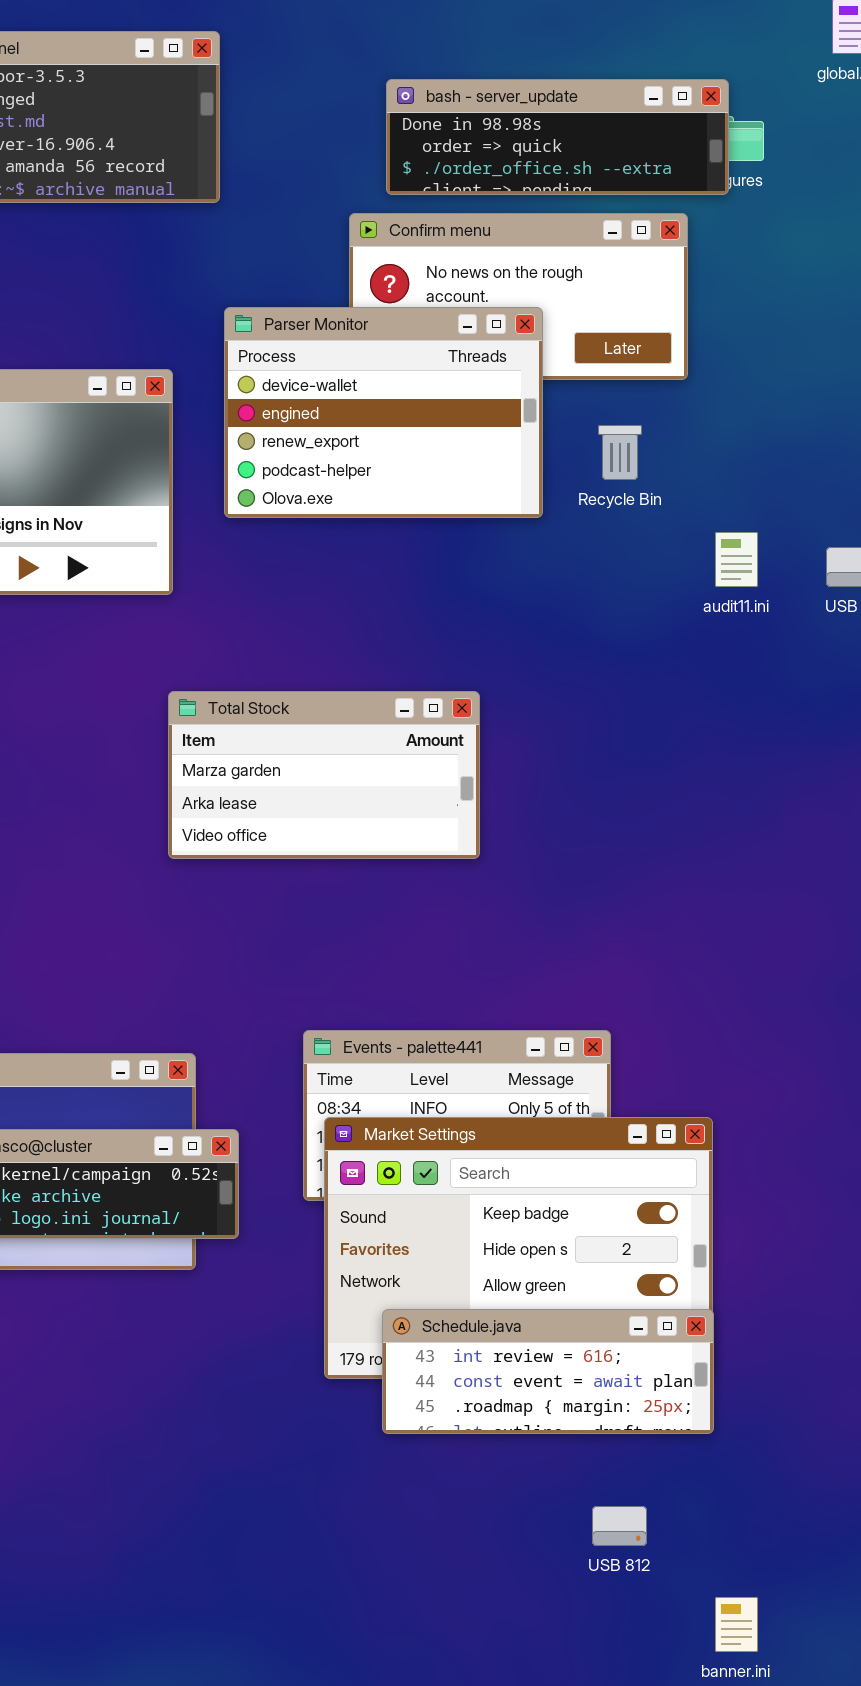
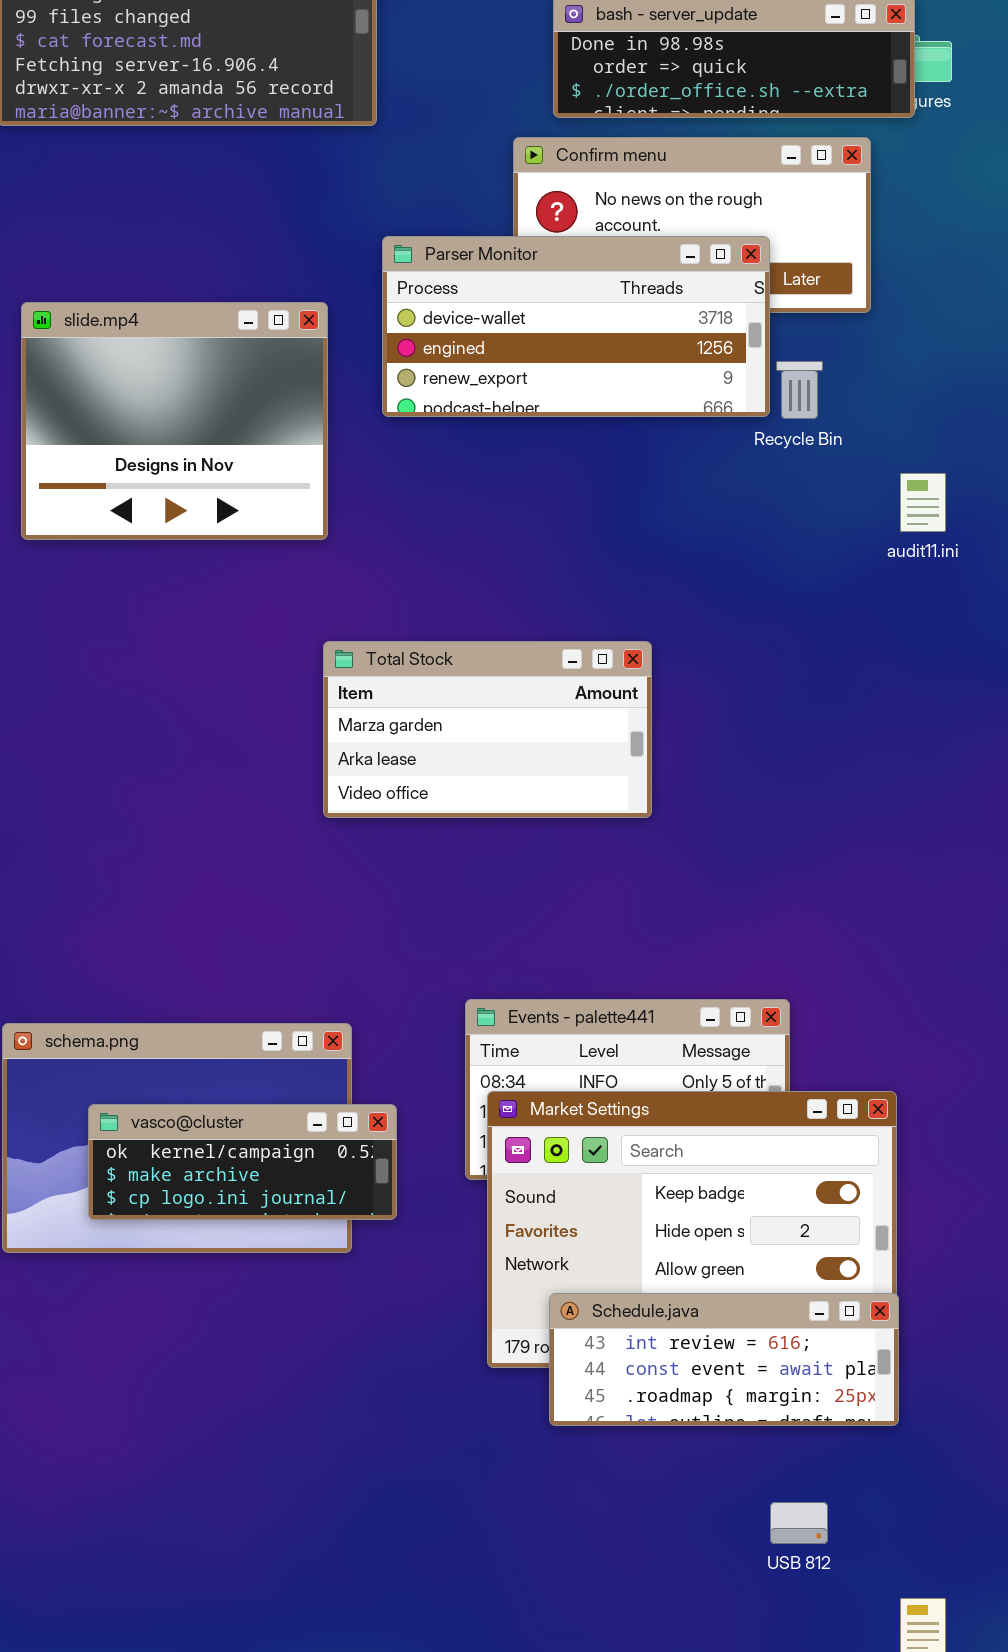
Parser Monitor: [224,307,543,518] -> [382,236,770,417], resized

